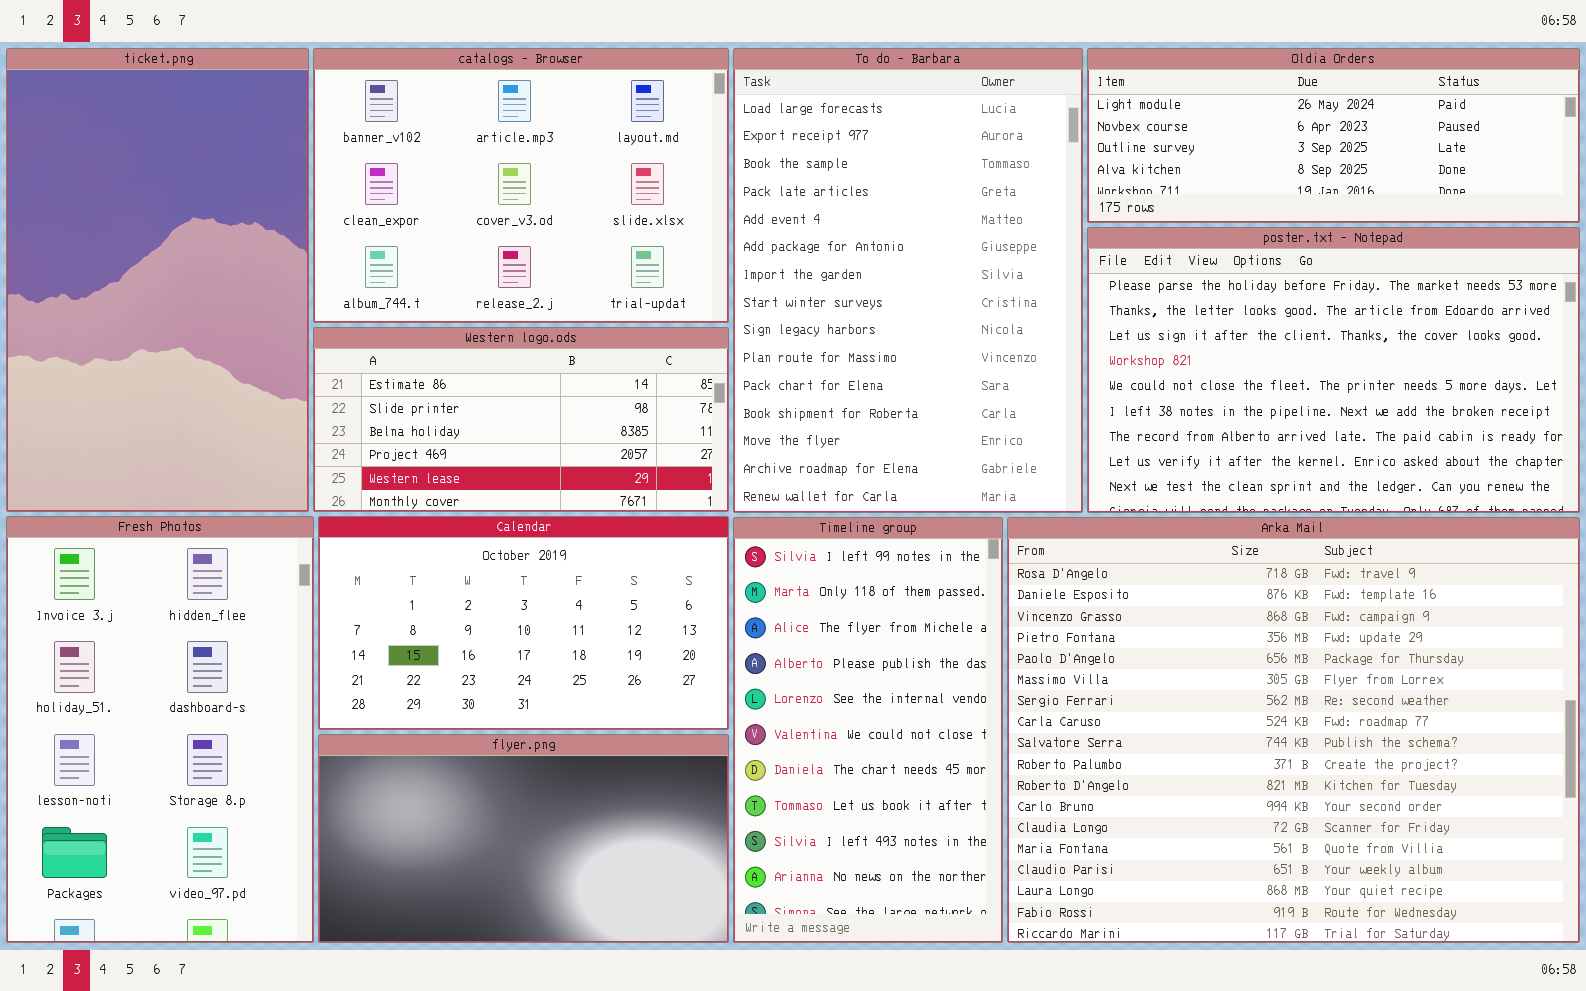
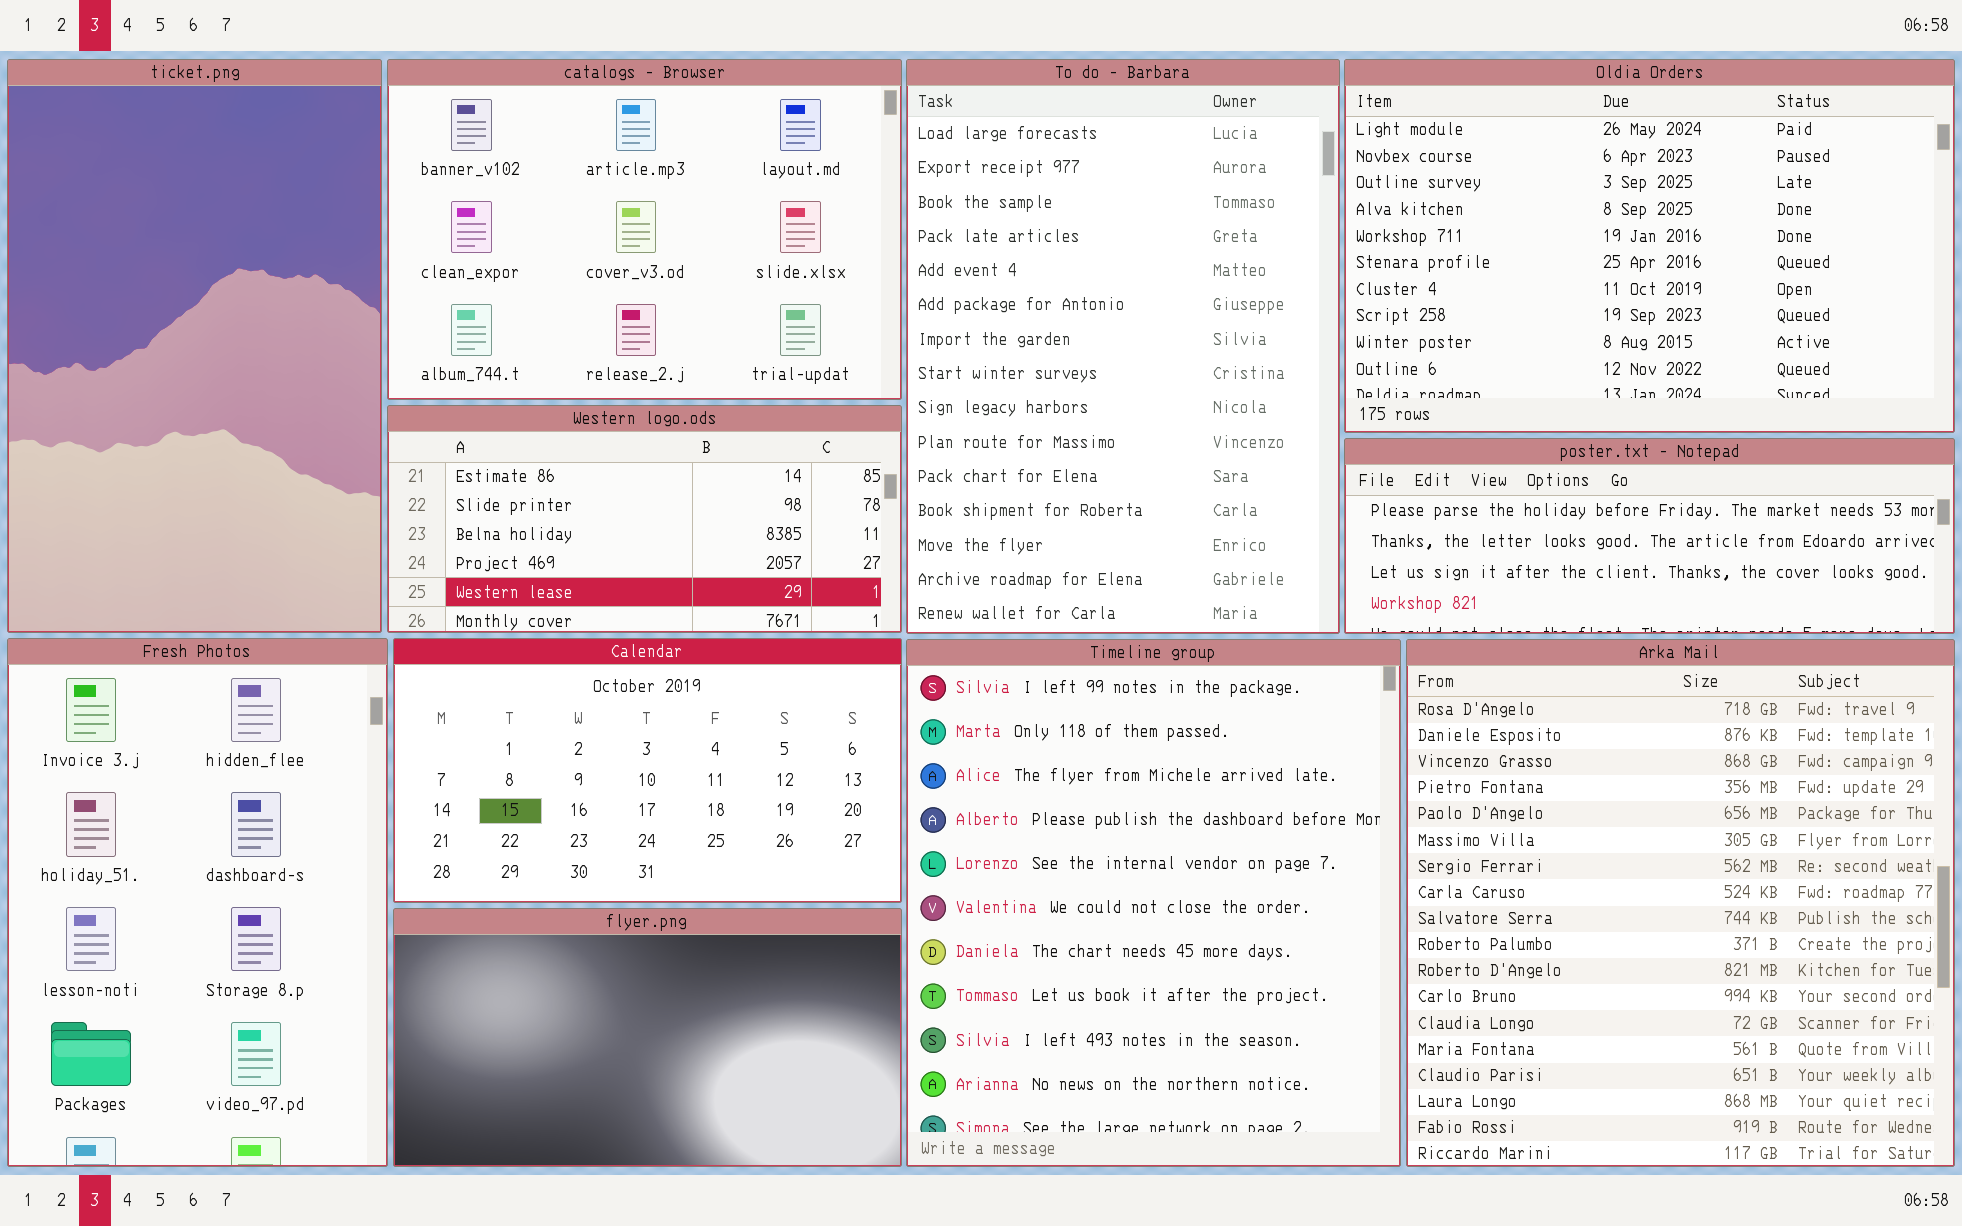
Oldia Orders: [1087,48,1580,223] -> [1344,59,1955,433], resized
poster.txt - Notepad: [1087,227,1580,513] -> [1344,438,1955,634], resized
Timeline group: [733,517,1003,943] -> [906,639,1401,1167], resized
Arka Mail: [1007,517,1580,943] -> [1406,639,1955,1167], resized

